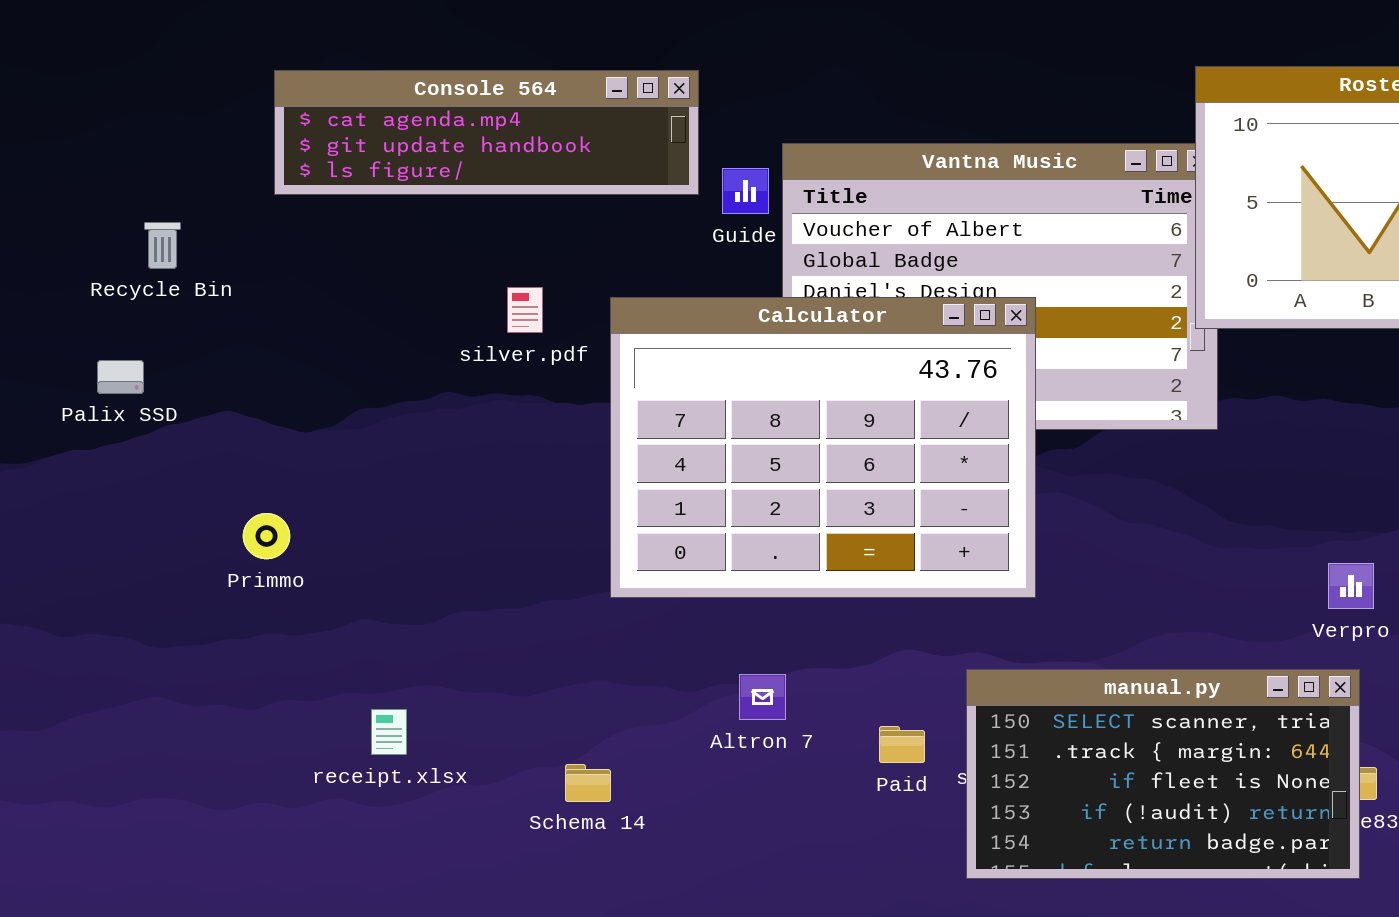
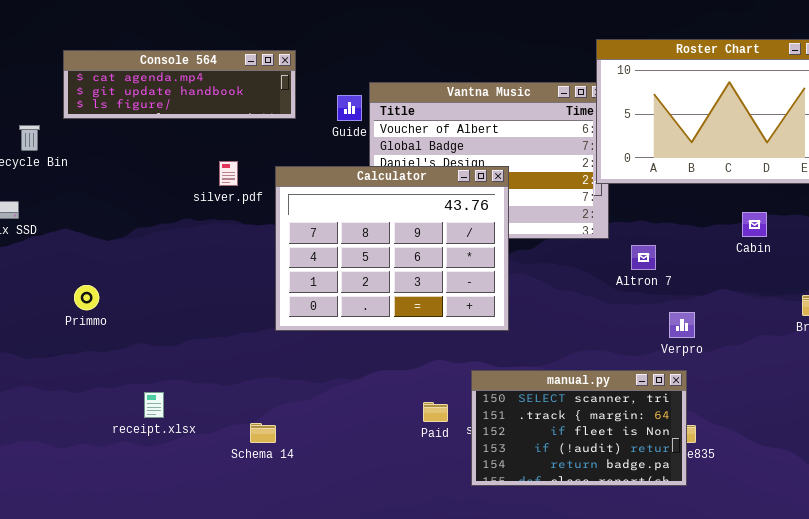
Console 564: [274,70,699,195] -> [63,50,296,119], moved
Altron 7: [739,674,786,720] -> [631,245,656,270], moved

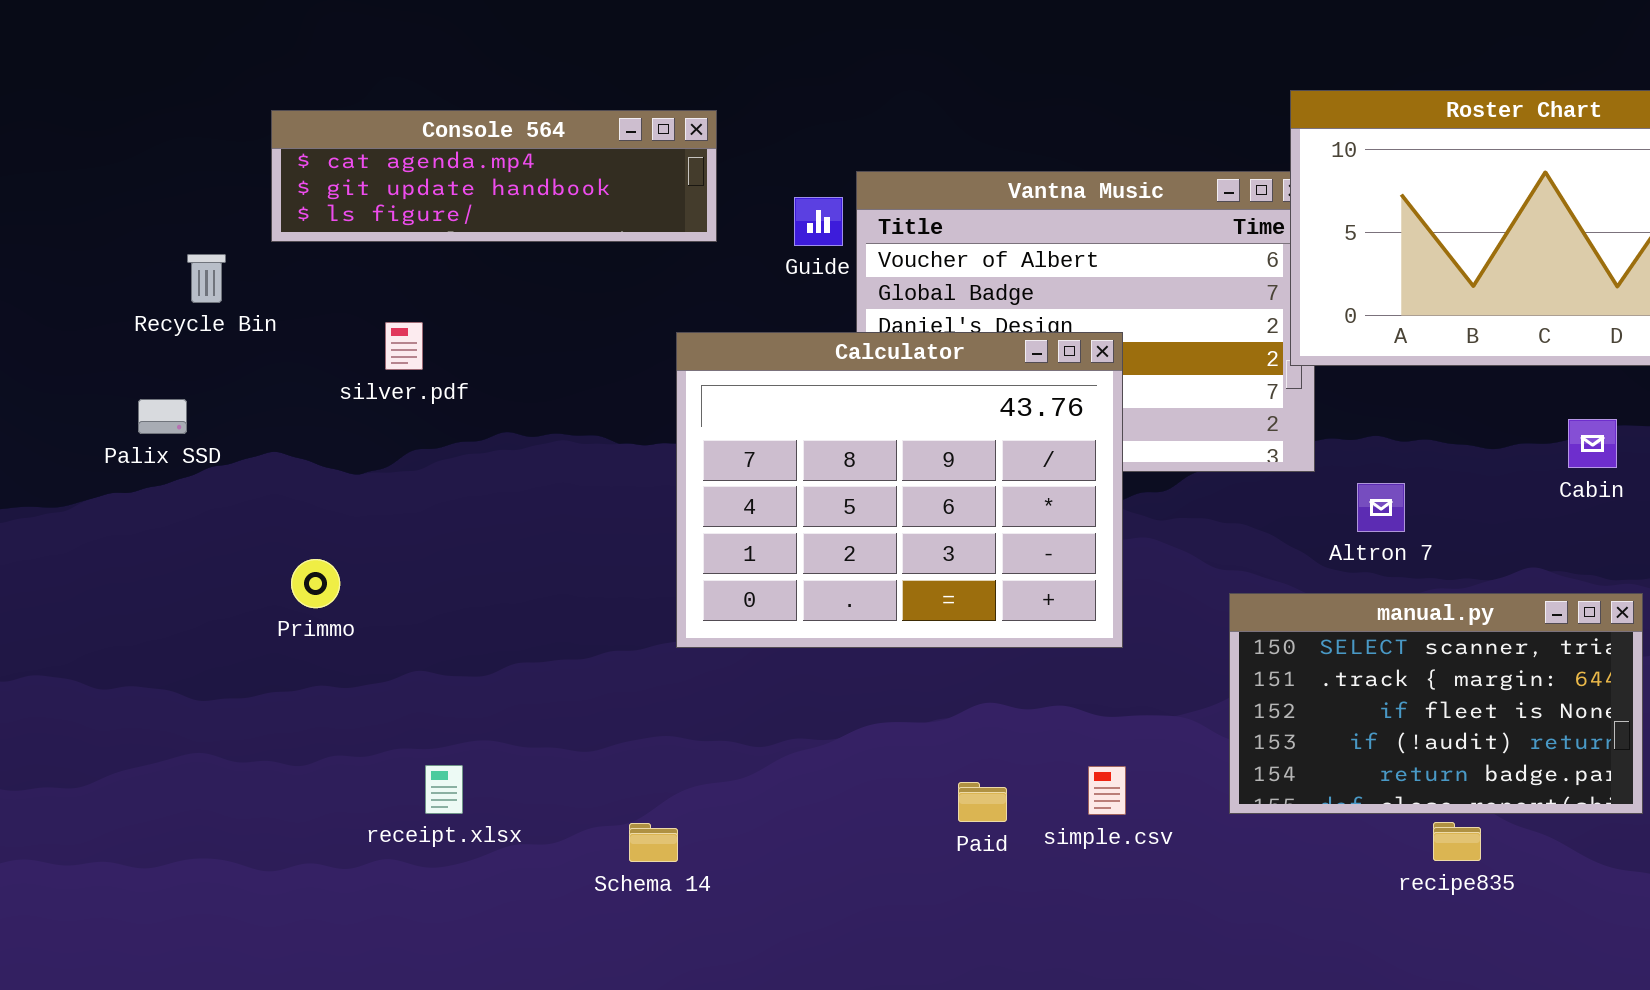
silver.pdf: [219,161,238,186] -> [385,322,423,370], moved
manual.py: [471,370,687,486] -> [1229,593,1643,814], moved

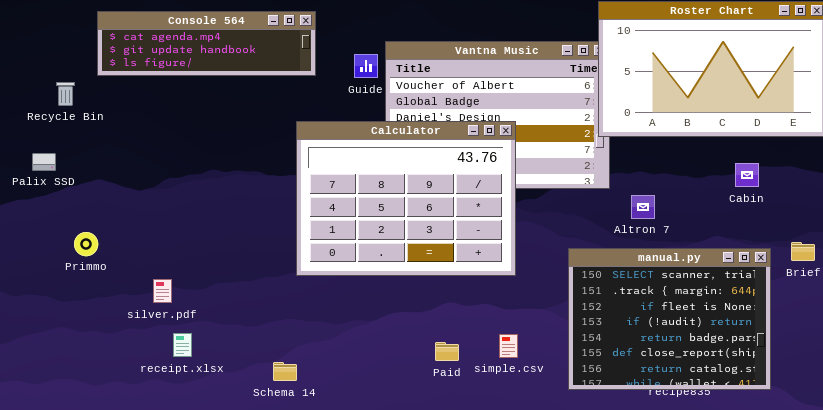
silver.pdf: [385,322,423,370] -> [153,279,172,303], moved
Primmo: [291,559,340,608] -> [74,232,98,256], moved
manual.py: [1229,593,1643,814] -> [568,248,771,390], resized

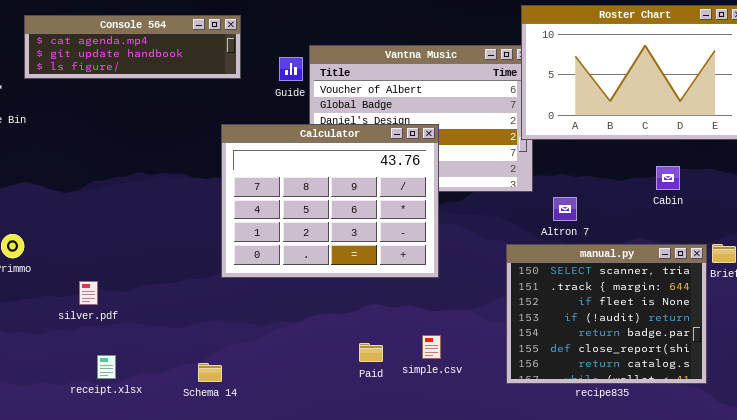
manual.py: [568,248,771,390] -> [506,244,707,384], moved
receipt.xlsx: [173,333,192,357] -> [97,355,116,379], moved

